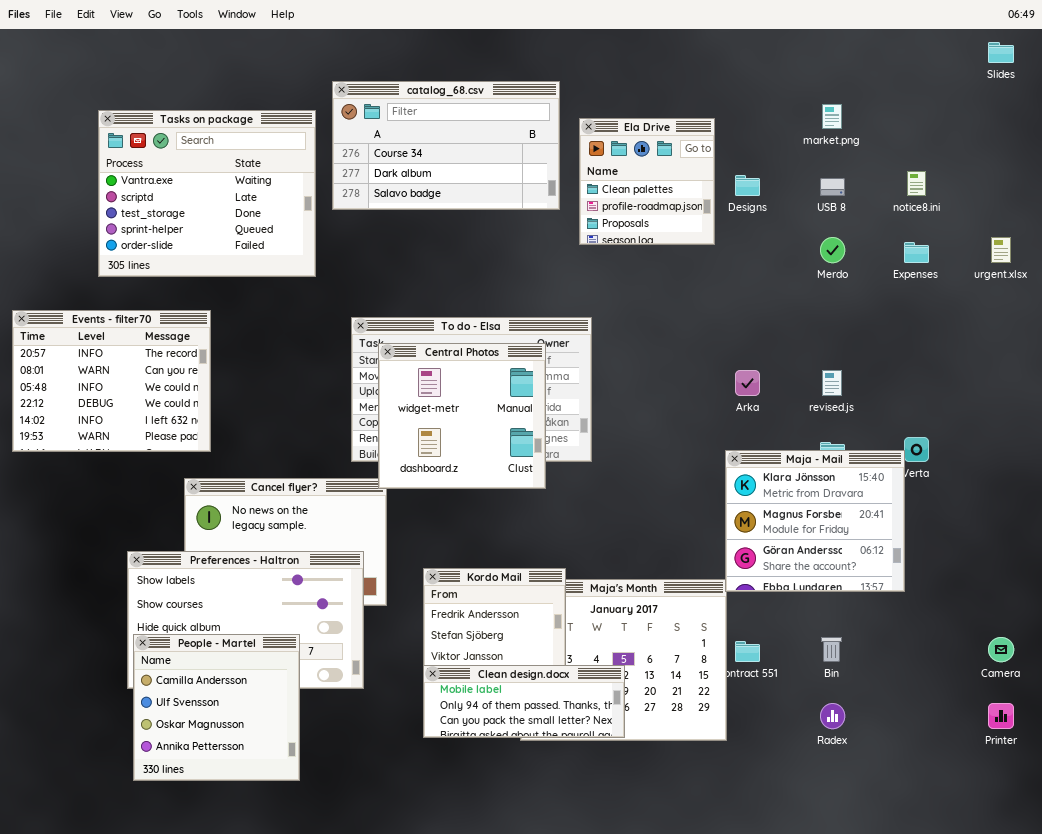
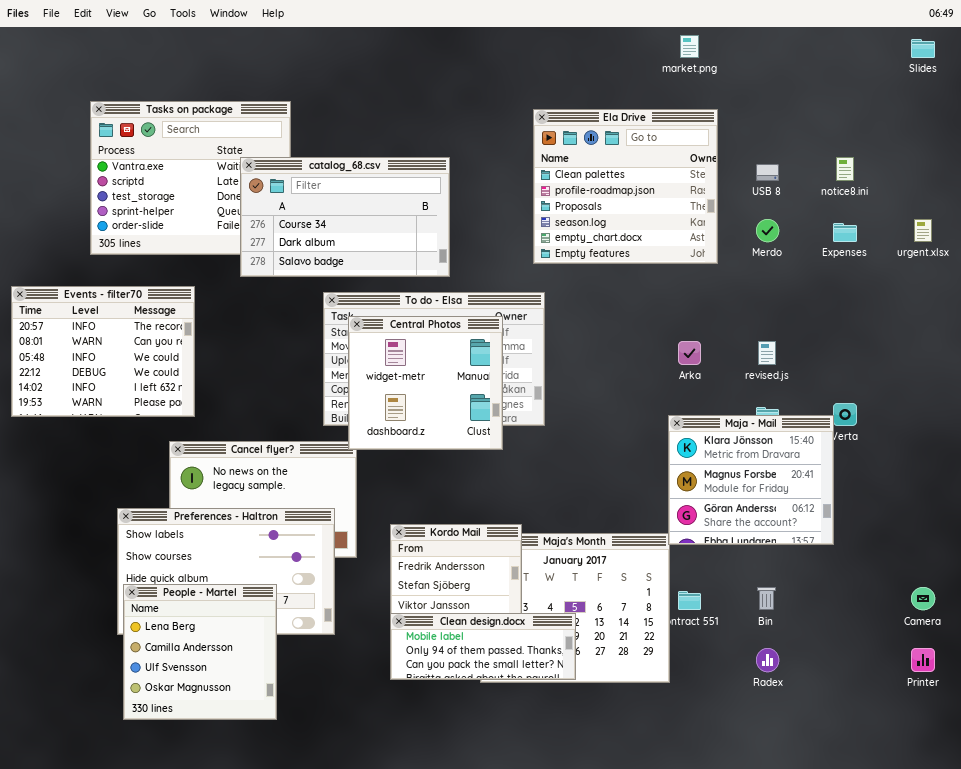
catalog_68.csv: [332,81,560,210] -> [240,157,450,277], moved
market.png: [822,104,842,129] -> [680,35,699,58], moved
Ela Drive: [579,118,715,245] -> [533,109,718,264], resized
People - Martel: [133,634,300,781] -> [123,584,277,720], scrolled up 1 row

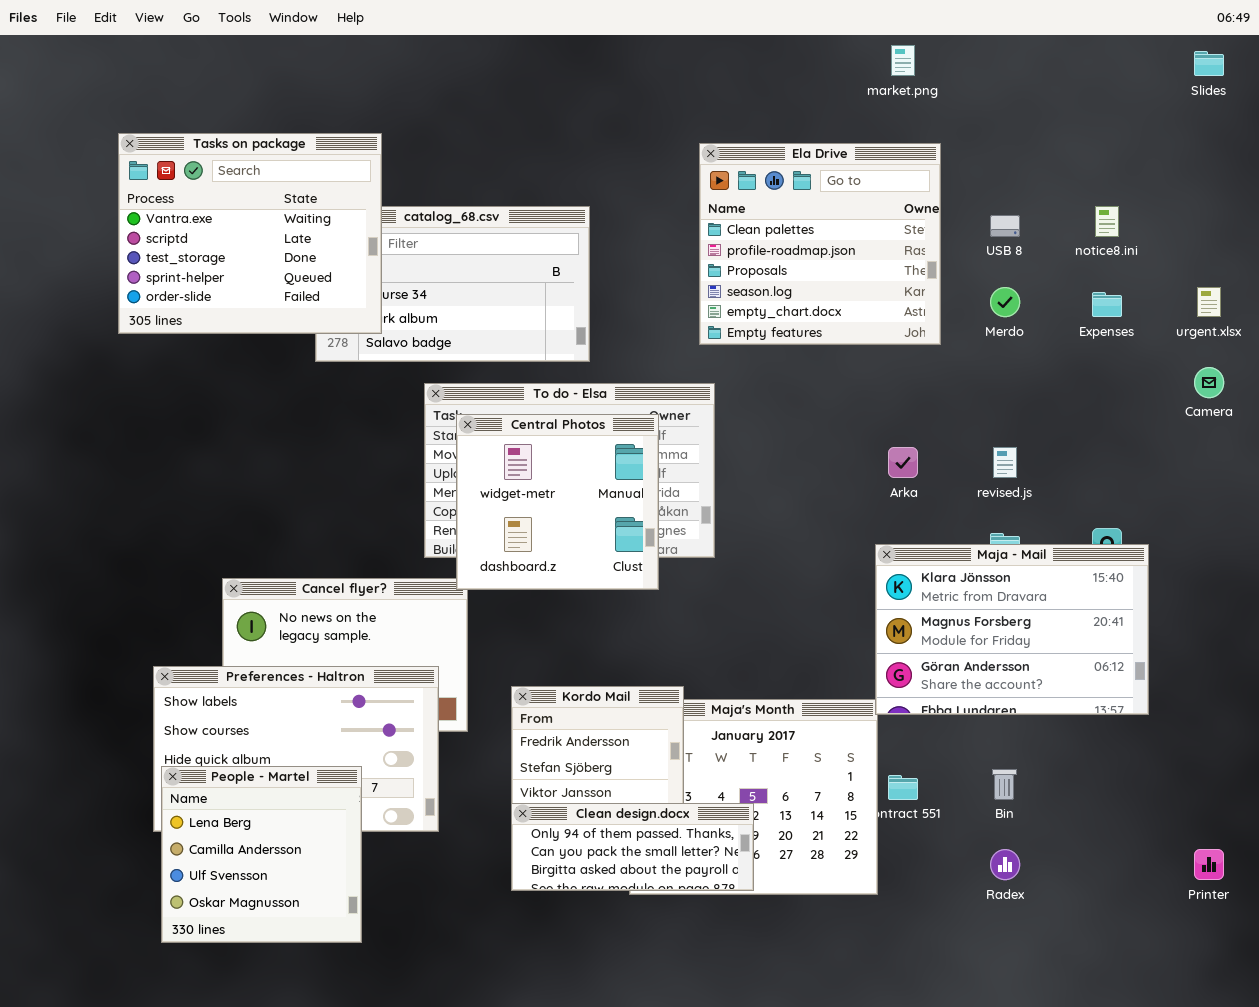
Tasks on package: [90,101,291,255] -> [118,133,382,334], raised
Events - filter70: [11,286,195,417] -> none, closed
Maja - Mail: [668,415,834,545] -> [875,544,1149,715], resized
Camera: [911,587,935,610] -> [1194,367,1224,398], moved
Clean design.docx: [390,613,576,680] -> [511,803,754,891], scrolled down 1 row

